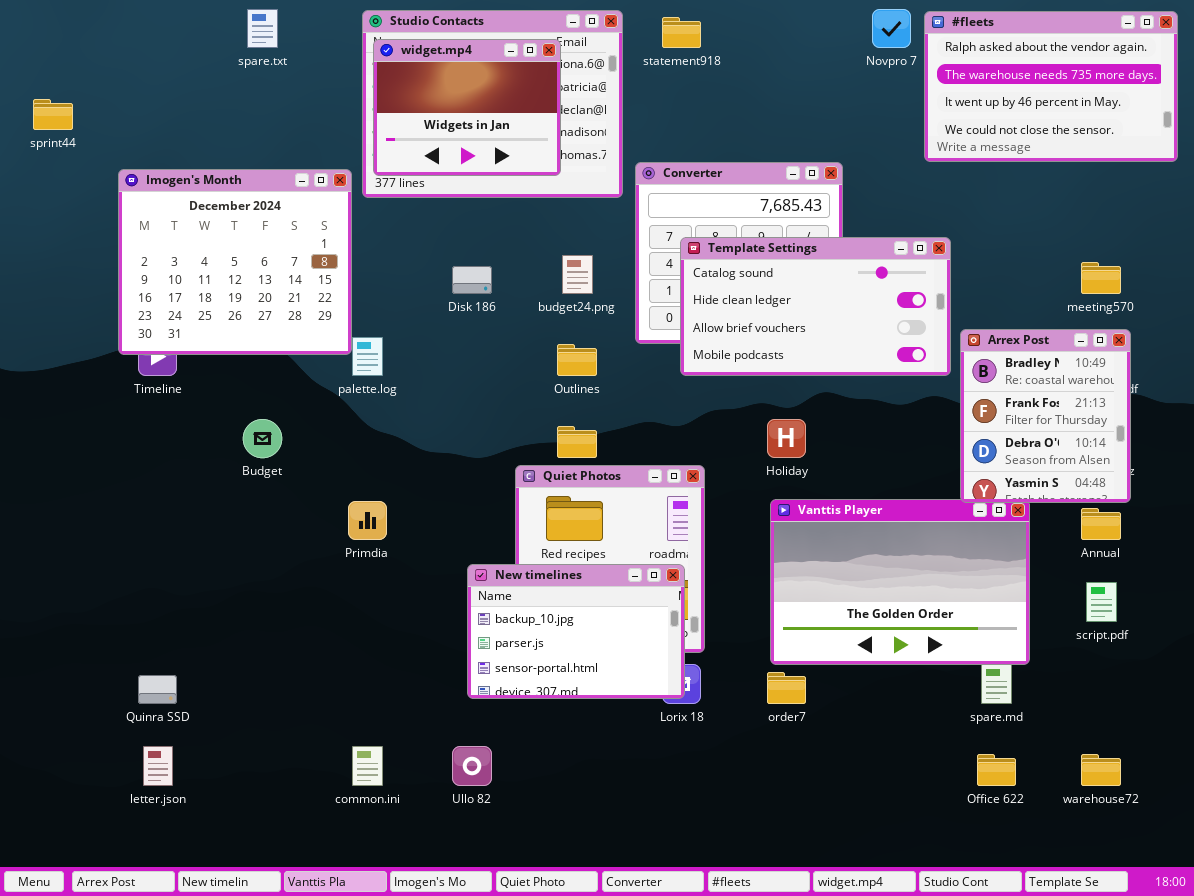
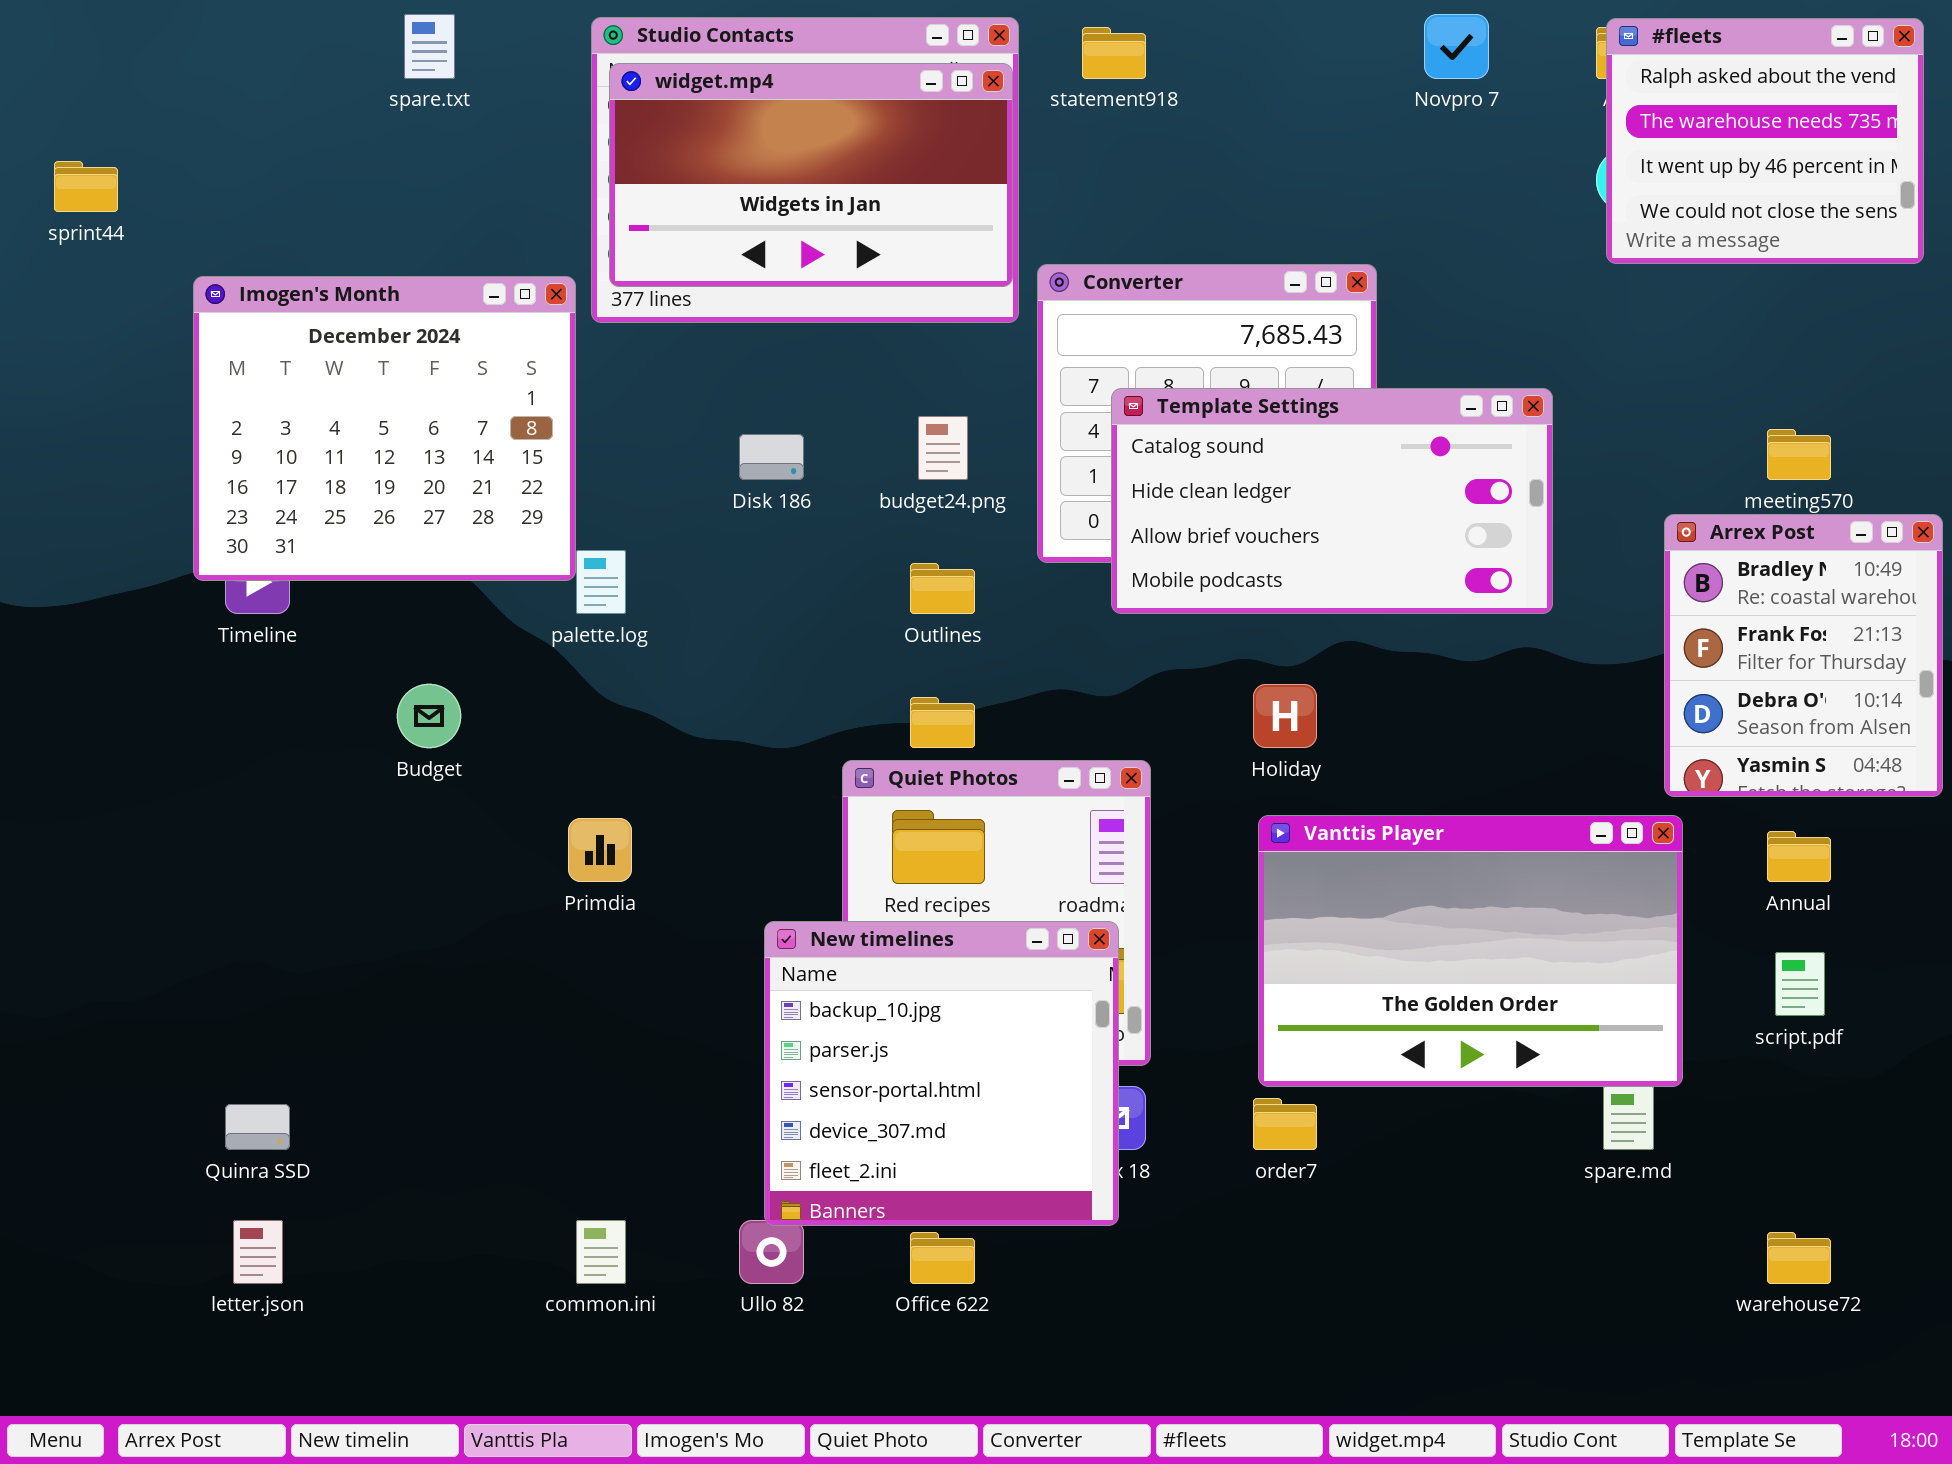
#fleets: [924,11,1178,162] -> [1606,18,1924,264], resized
widget.mp4: [373,39,561,176] -> [609,63,1013,287], resized
Arrex Post: [960,329,1131,503] -> [1664,514,1943,797], moved
New timelines: [467,564,685,699] -> [764,921,1119,1226], resized
Office 622: [977,754,1016,786] -> [910,1232,975,1284], moved

